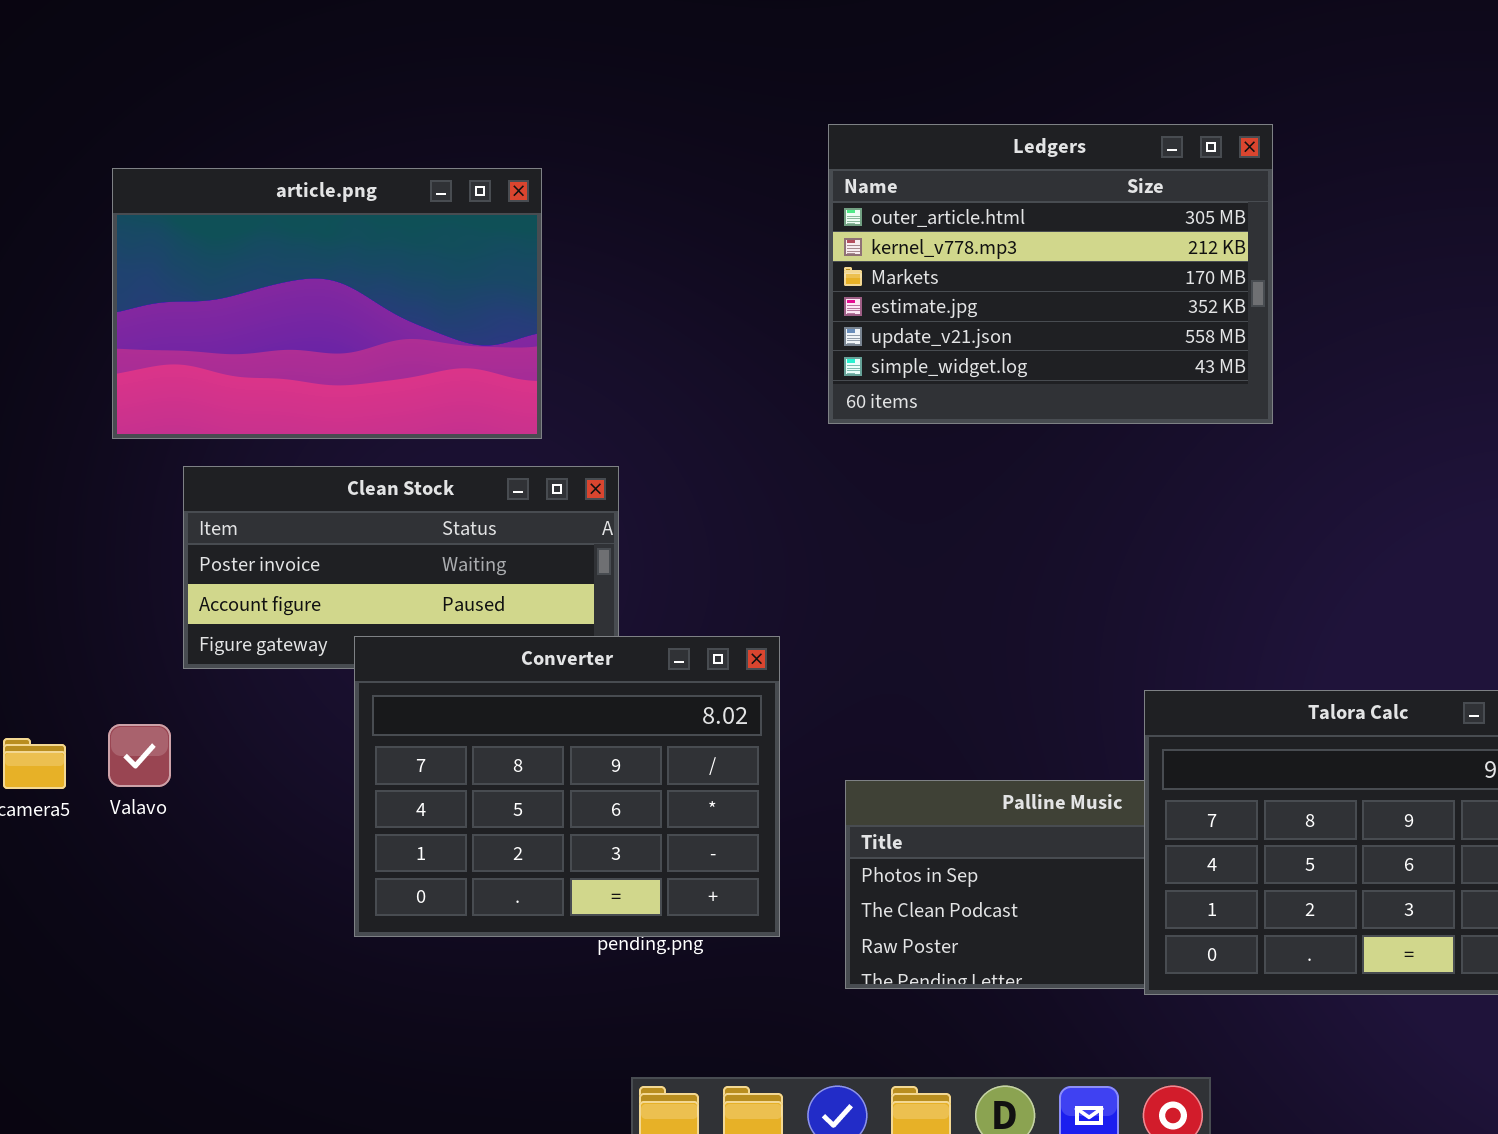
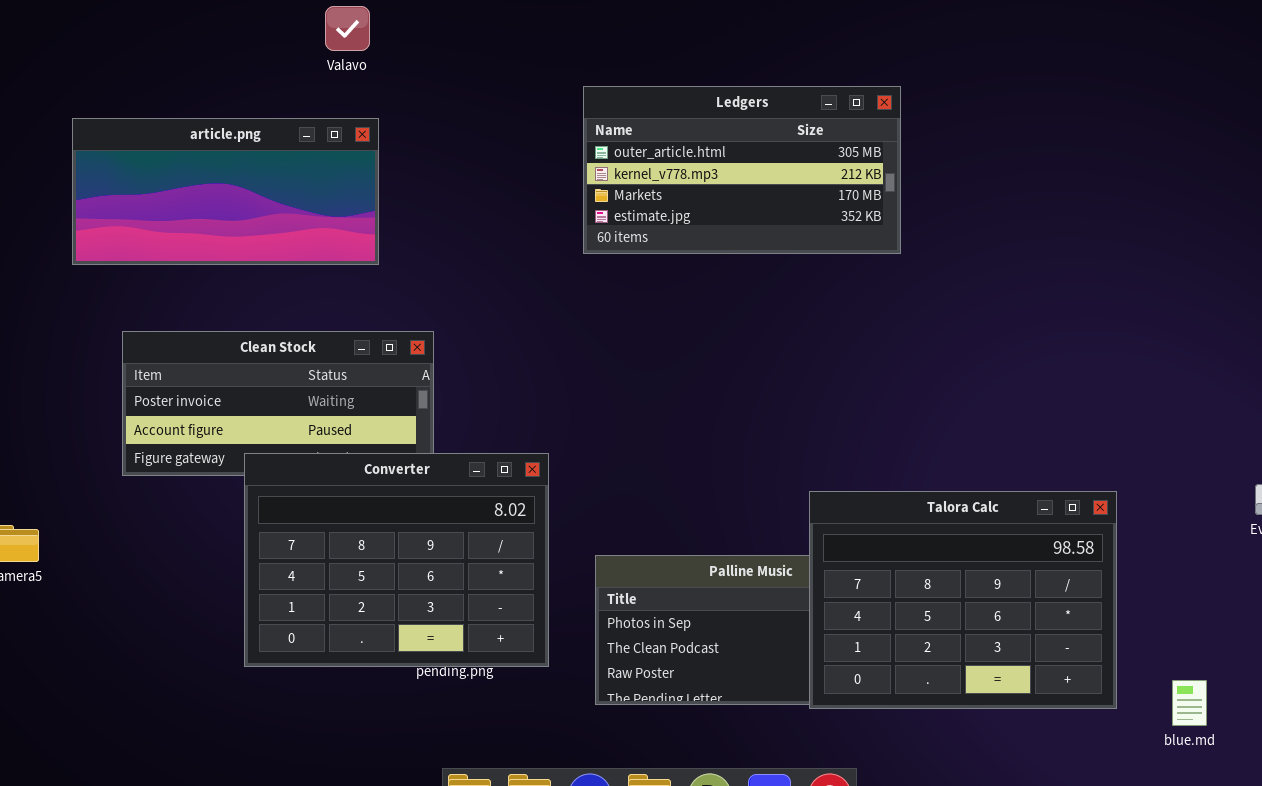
Ledgers: [828,124,1273,424] -> [583,86,901,254], resized
article.png: [112,168,542,439] -> [72,118,379,265], resized
Valavo: [108,724,171,787] -> [325,6,370,51], moved

